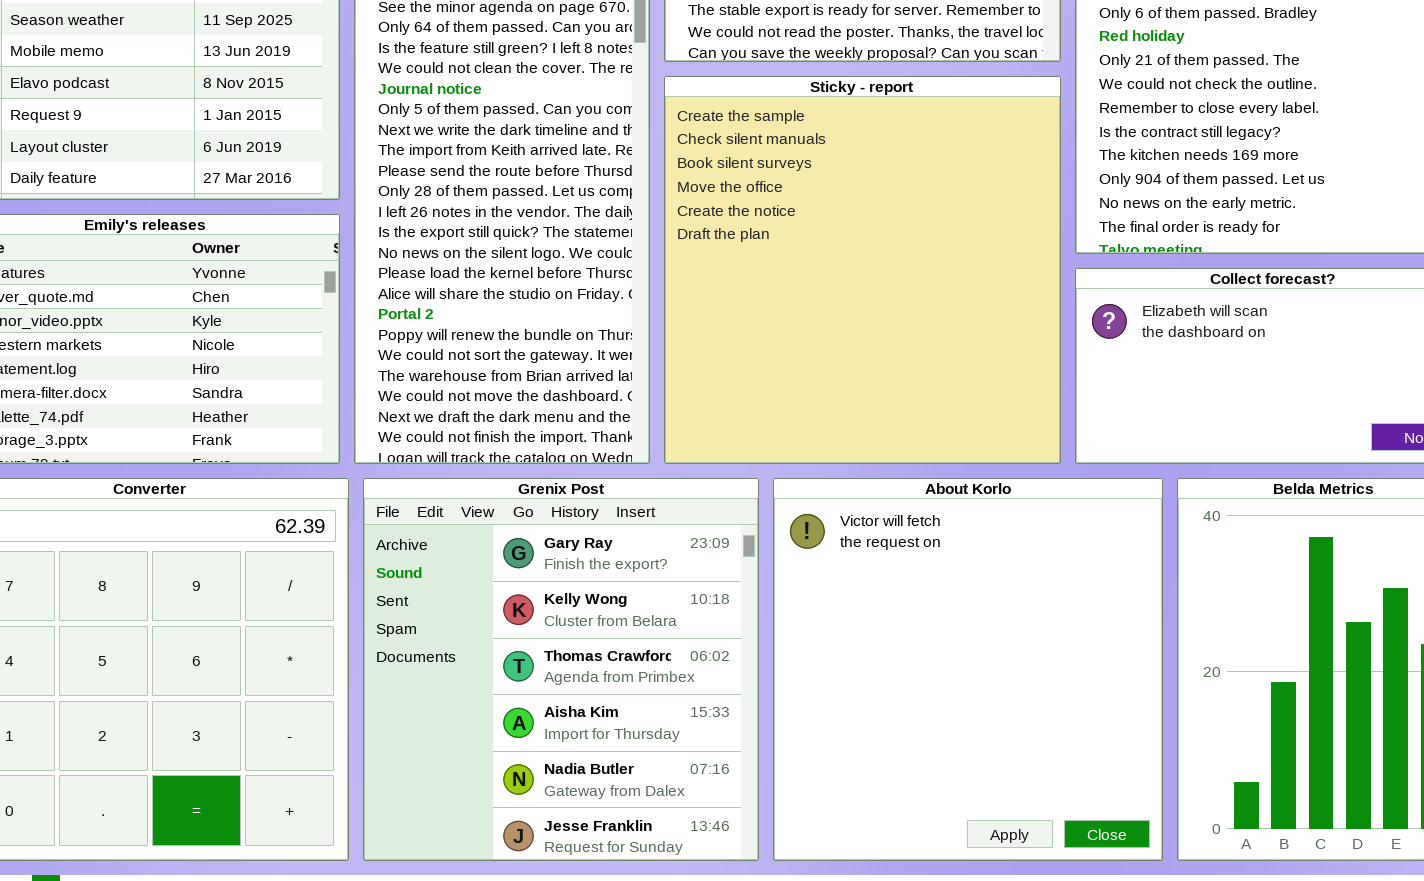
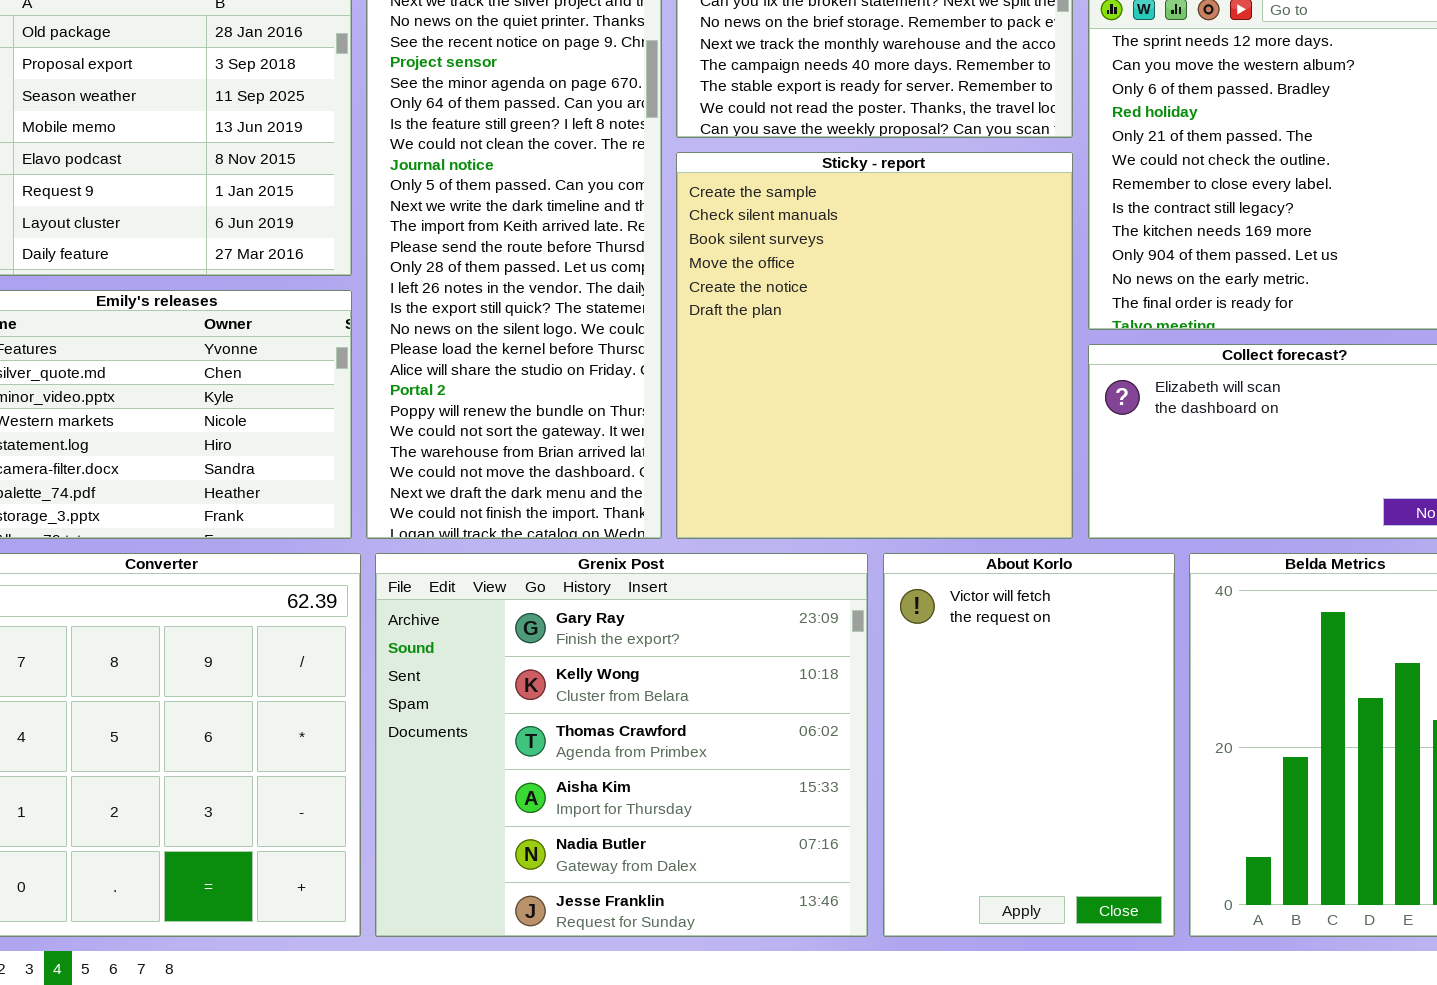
Grenix Post: [363,478,759,861] -> [375,553,868,937], resized
About Korlo: [773,478,1163,861] -> [883,553,1175,937], resized

